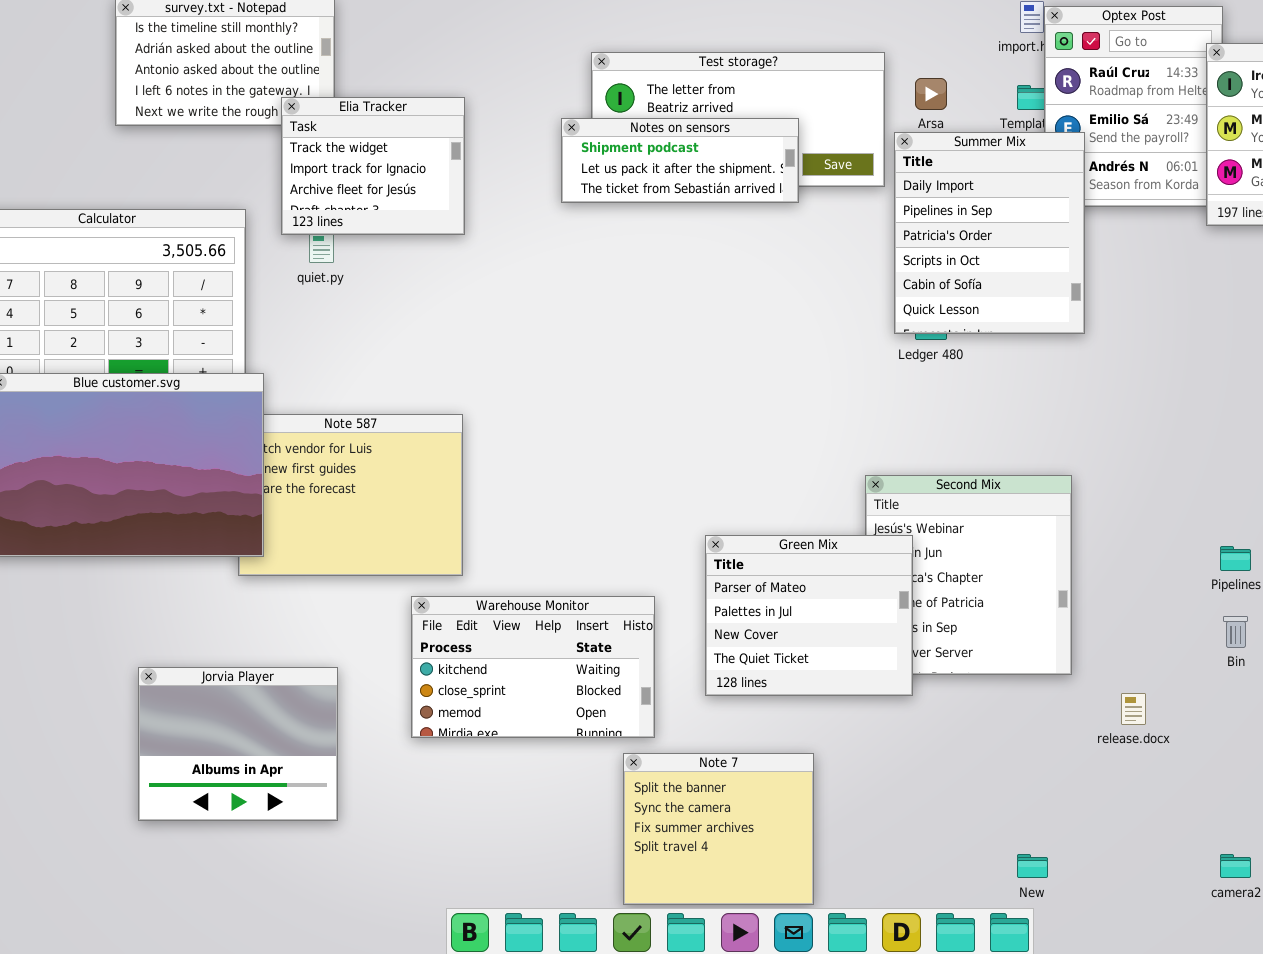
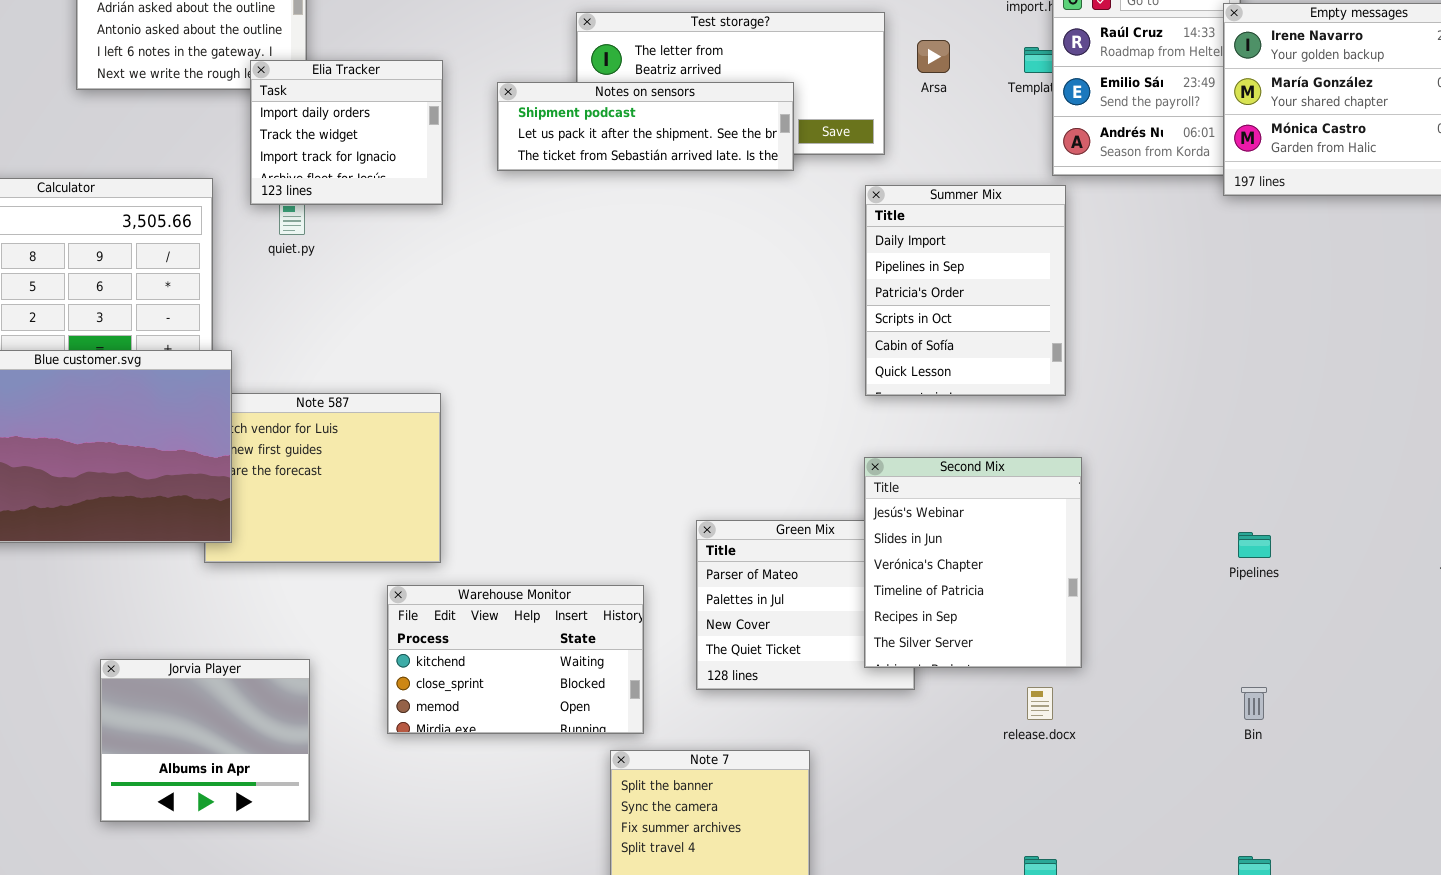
Elia Tracker: [281,97,465,235] -> [250,60,443,205], scrolled up 1 row
Notes on sensors: [561,118,799,203] -> [497,82,794,171], resized
Summer Mix: [894,132,1085,334] -> [865,185,1066,396], moved
Second Mix: [865,475,1072,675] -> [864,457,1082,668], raised
Bin: [1223,616,1248,648] -> [1241,687,1267,720], moved
release.docx: [1121,693,1146,725] -> [1027,687,1053,720], moved

